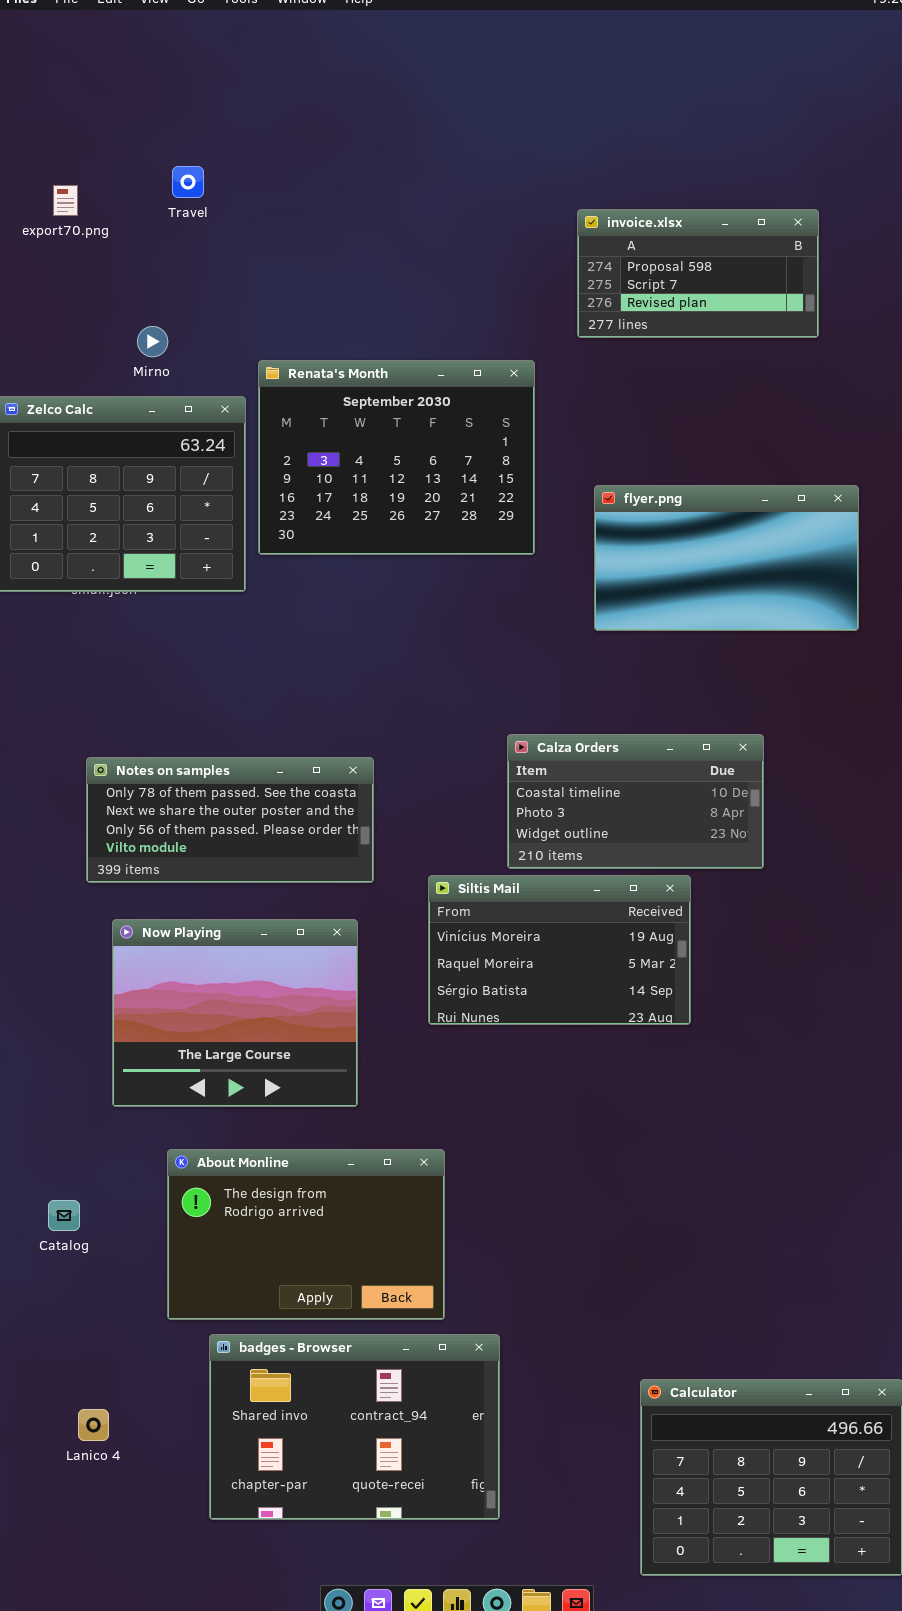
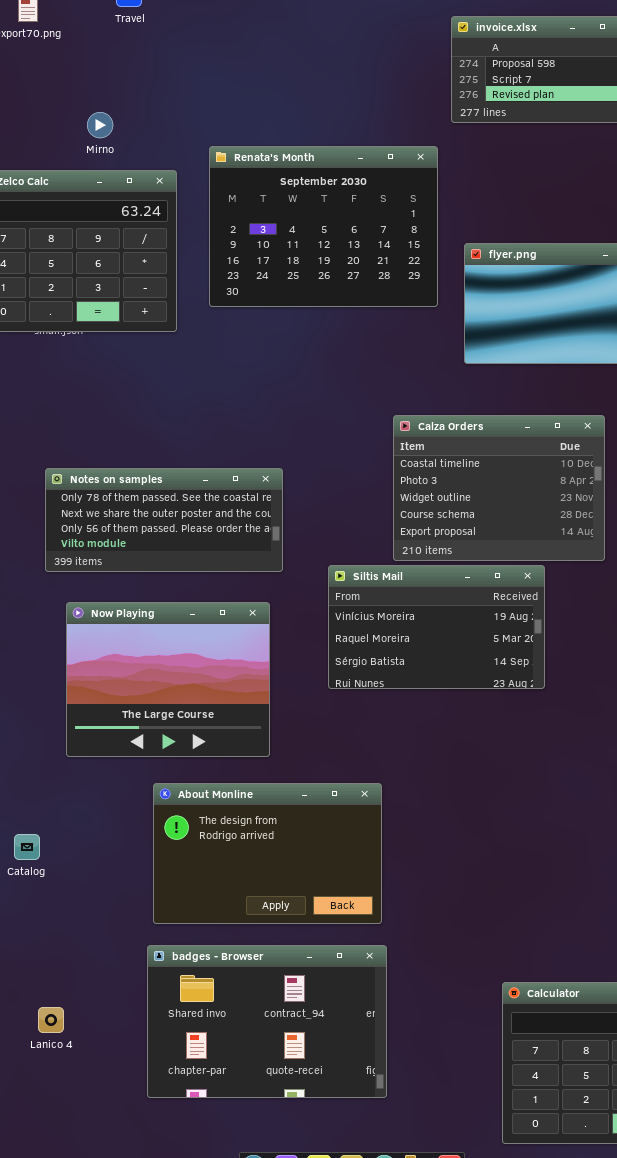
Renata's Month: [258,360,535,555] -> [209,146,438,307], moved
Calza Orders: [507,734,764,869] -> [393,415,605,561], resized
About Monline: [167,1149,445,1320] -> [153,783,382,924], moved

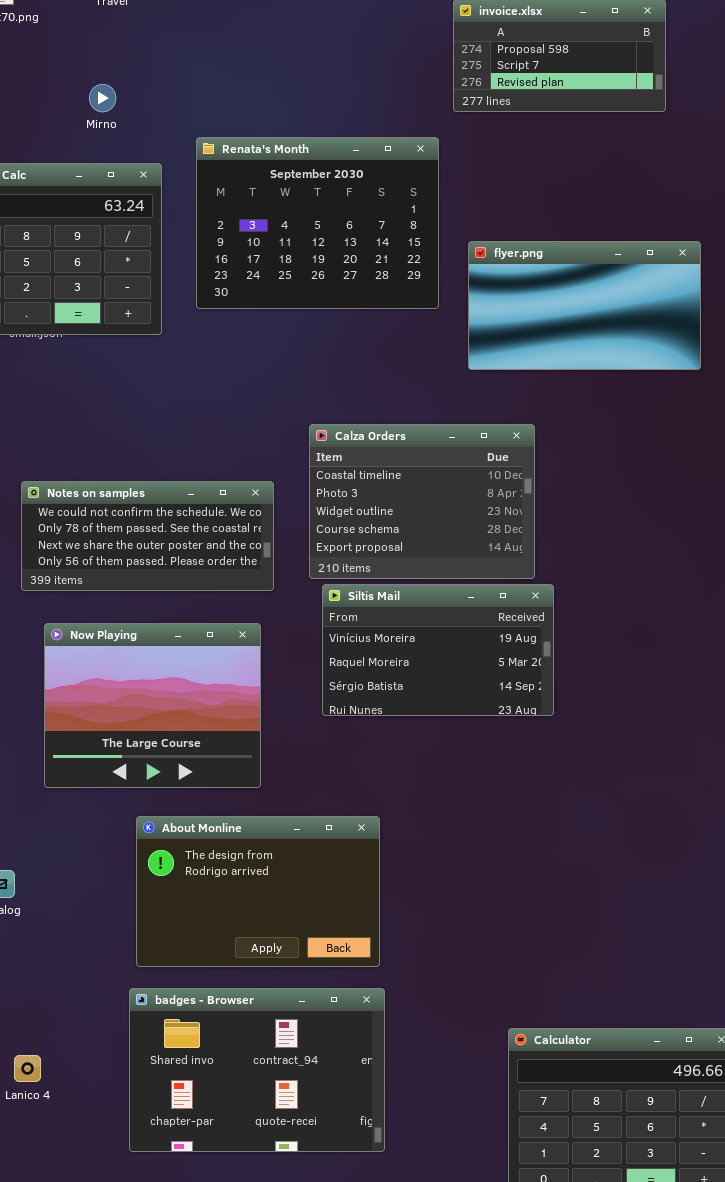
Mirno: [87,112,113,138] -> [89,84,116,112], moved
Calza Orders: [393,415,605,561] -> [309,424,535,579], moved
Notes on samples: [45,468,283,572] -> [21,481,274,591], scrolled up 1 row

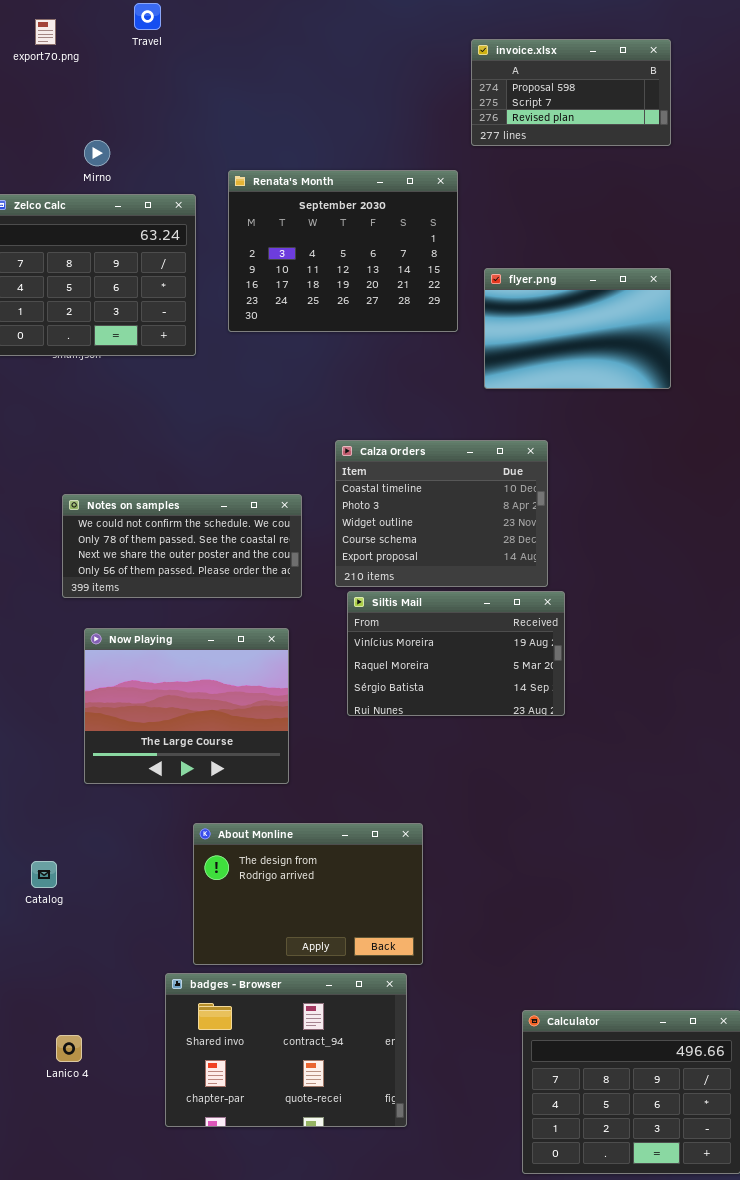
Mirno: [89,84,116,112] -> [84,140,110,166], moved
flyer.png: [468,241,701,370] -> [484,268,671,389], resized
About Monline: [136,816,380,967] -> [193,823,423,965], moved

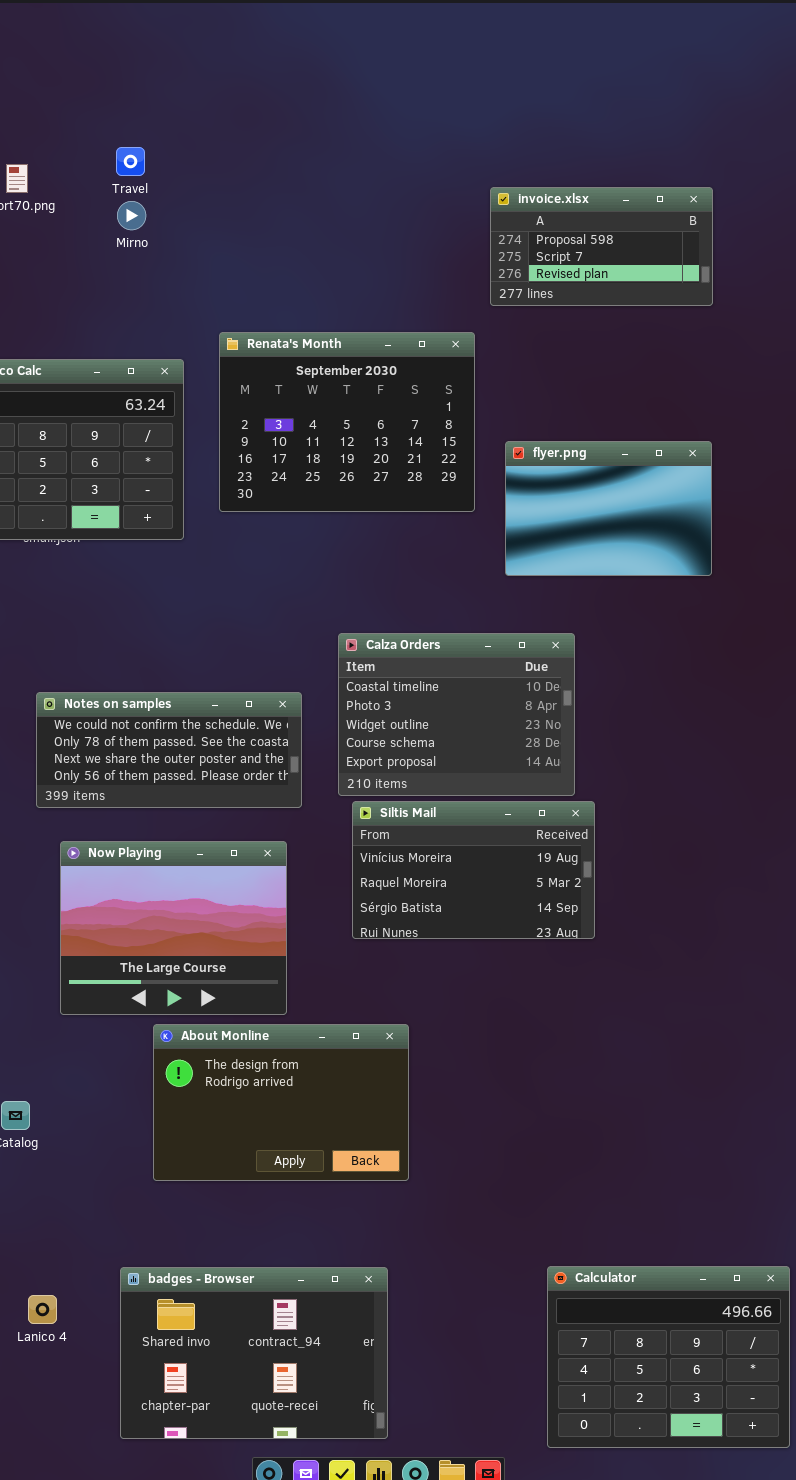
Mirno: [84,140,110,166] -> [117,201,146,230], moved
About Monline: [193,823,423,965] -> [153,1024,409,1181], moved
badges - Browser: [165,973,407,1127] -> [120,1267,388,1439], moved

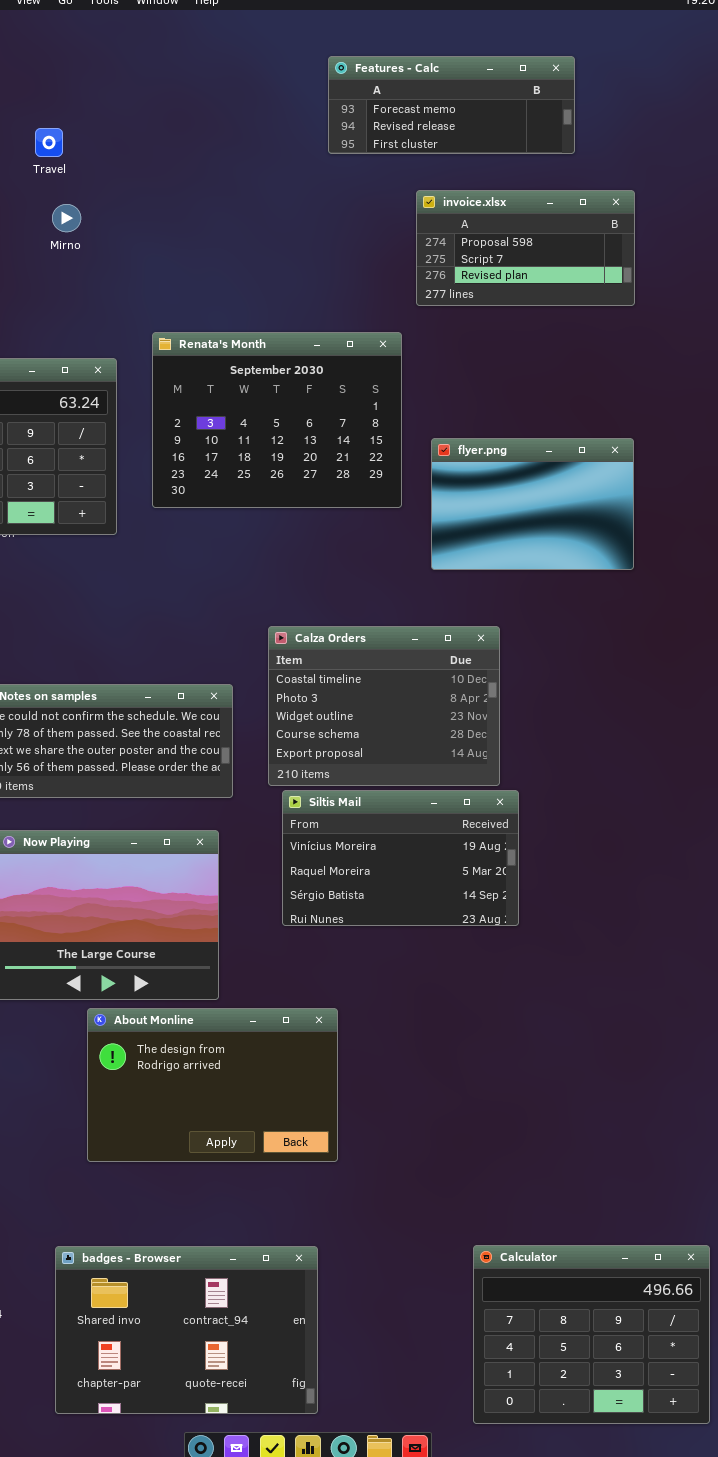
Features - Calc: none -> [328,56,575,154], opened
Travel: [116,147,145,176] -> [35,128,63,157], moved

